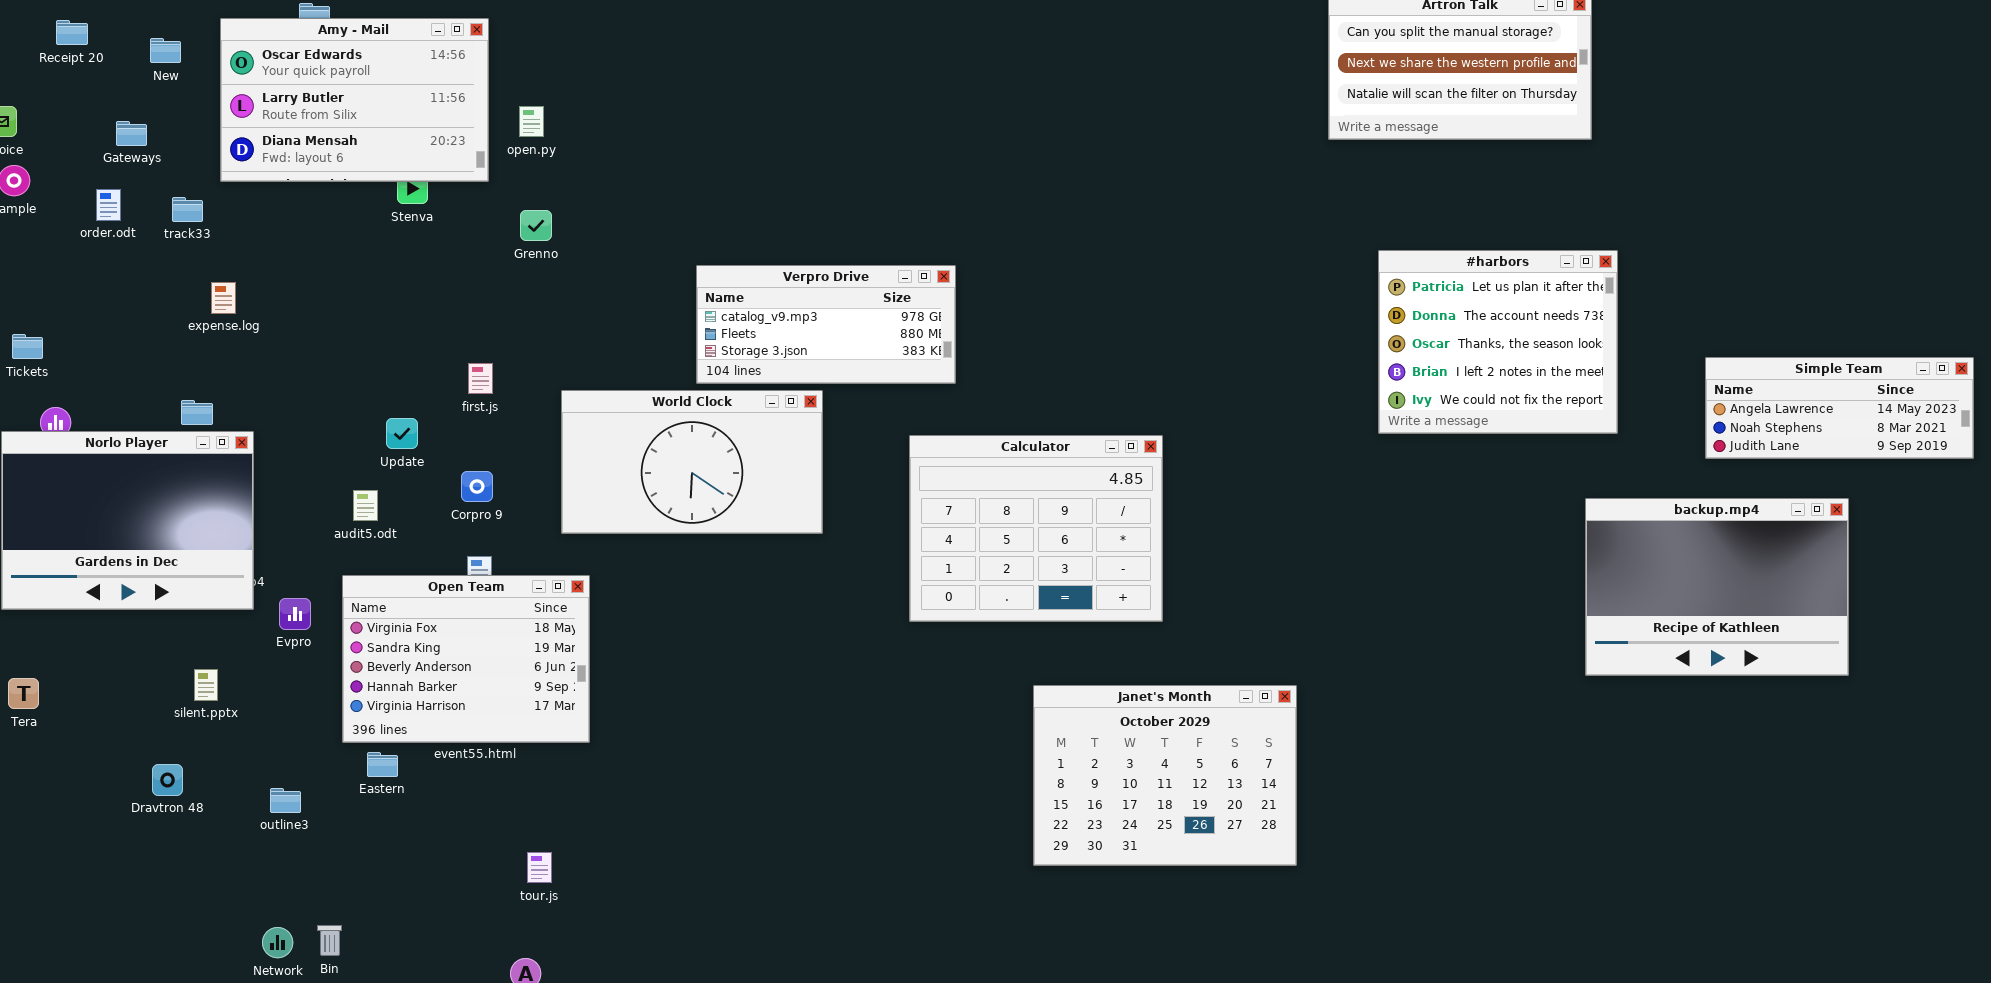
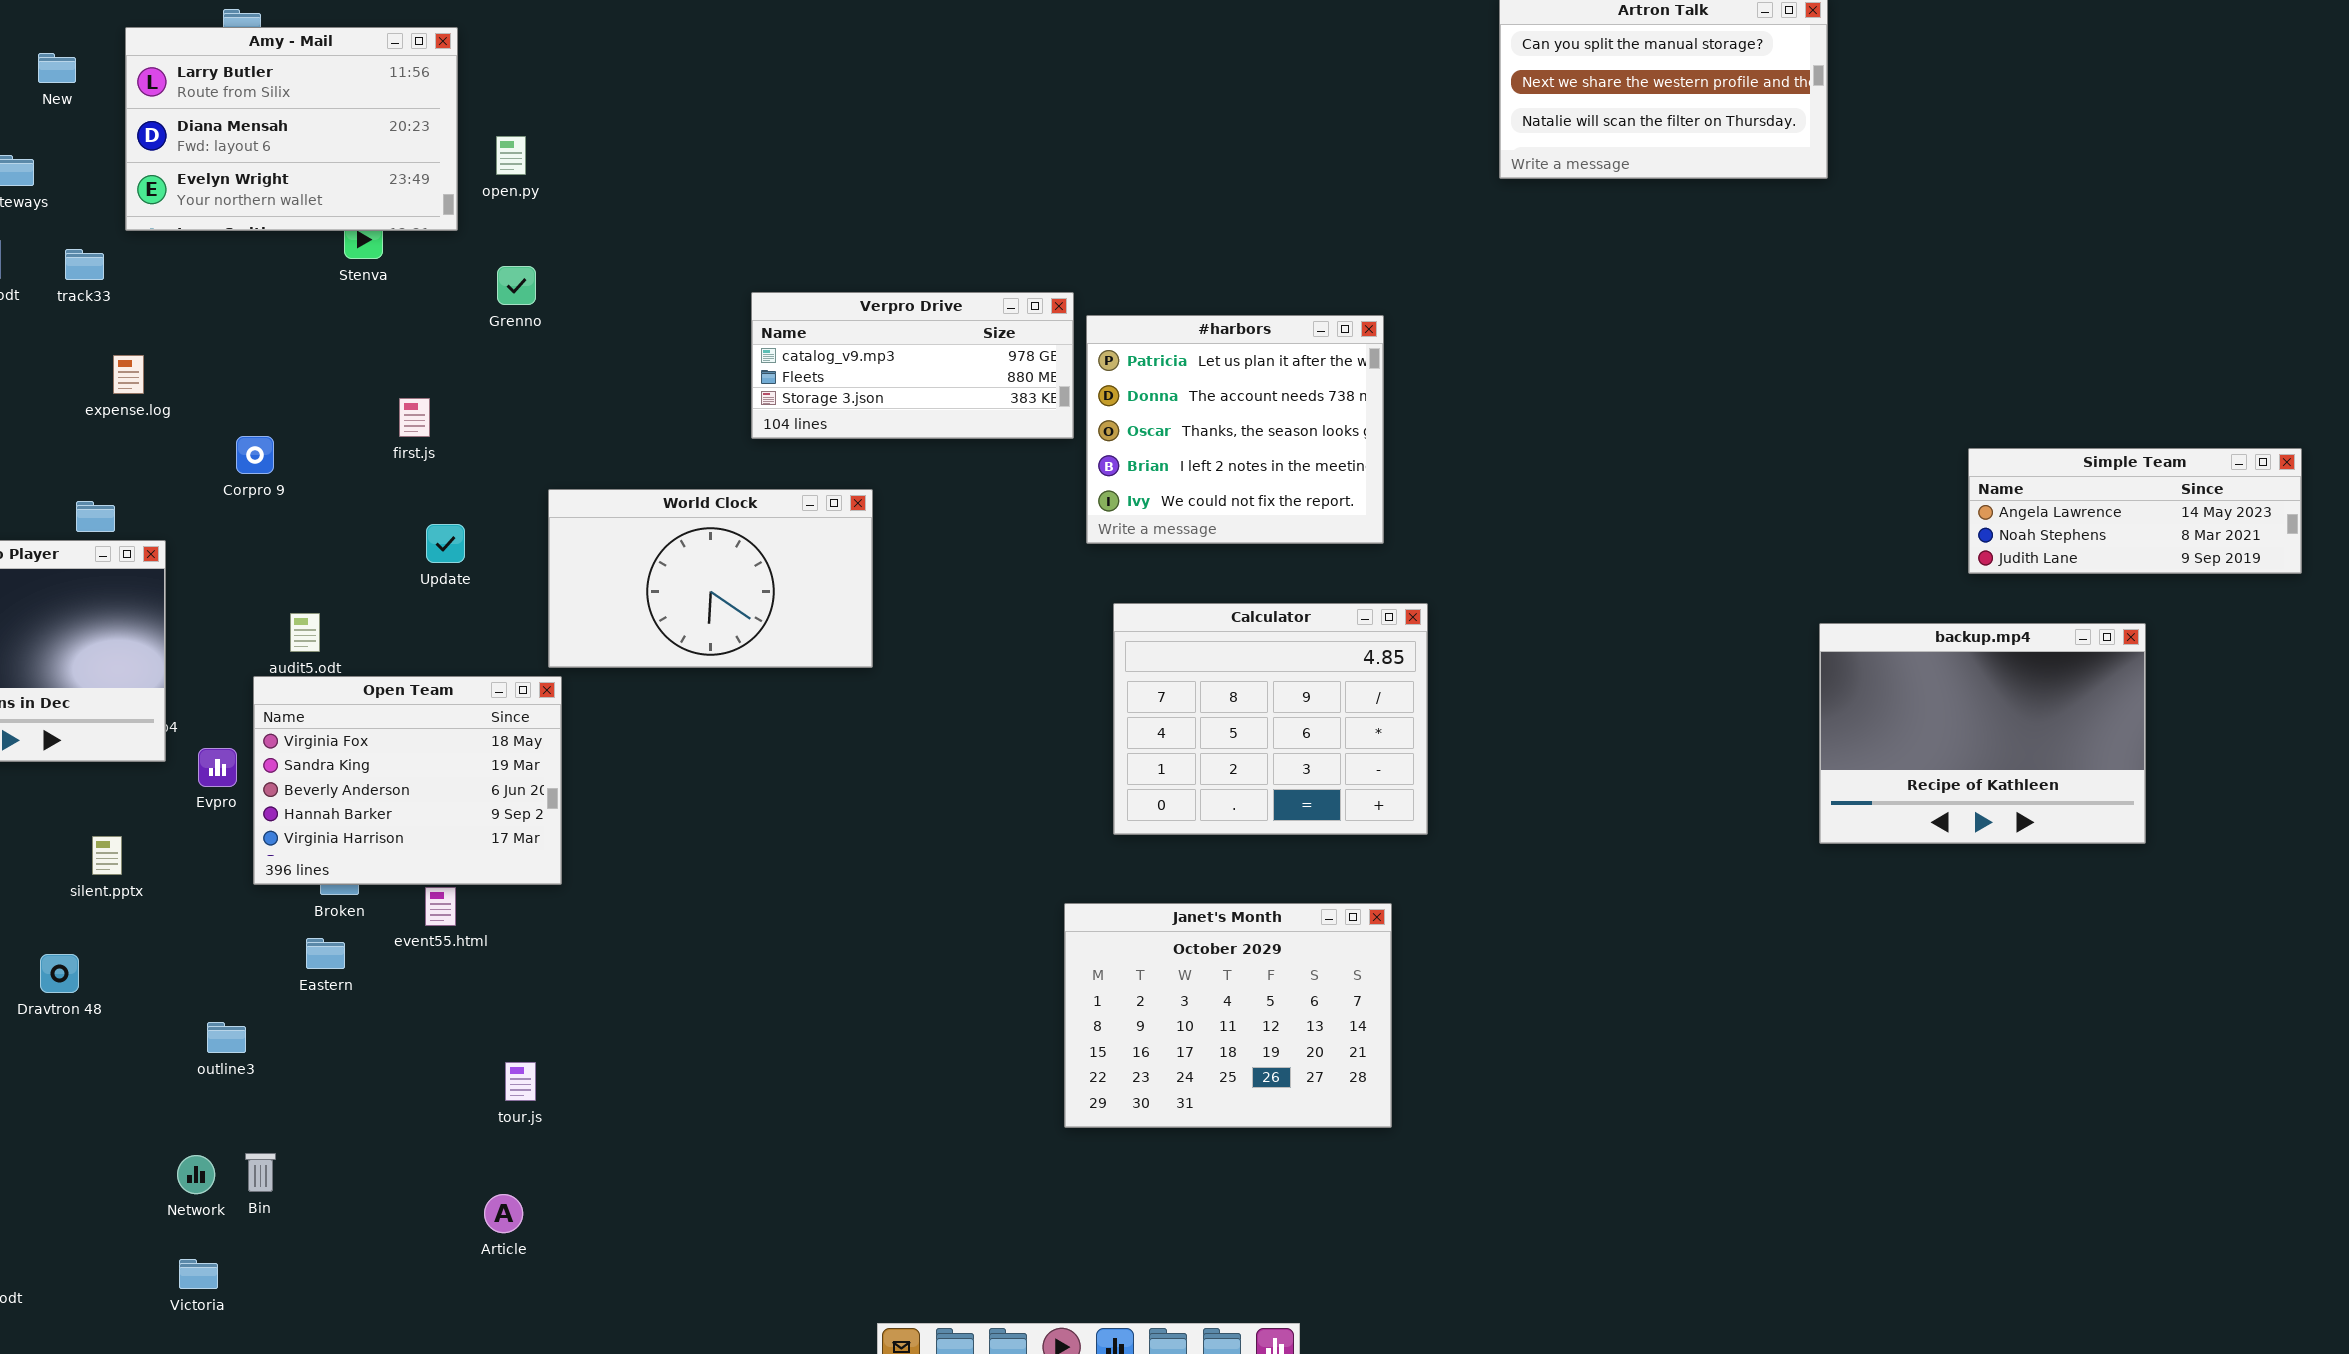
Amy - Mail: [220,18,489,182] -> [125,27,458,231], scrolled down 1 row
#harbors: [1378,250,1618,434] -> [1086,315,1384,544], moved
Verpro Drive: [696,265,956,384] -> [751,292,1074,439], moved
first.js: [468,363,493,394] -> [399,398,430,437], moved
Update: [386,418,418,449] -> [426,524,465,563], moved
Calculator: [909,435,1163,622] -> [1113,603,1428,835], moved
Corpro 9: [461,471,493,502] -> [236,436,274,474], moved
Open Team: [342,575,590,743] -> [253,676,562,885], moved
Janet's Month: [1033,685,1297,866] -> [1064,903,1392,1128], moved
outline3: [270,788,301,813] -> [207,1022,246,1053], moved

